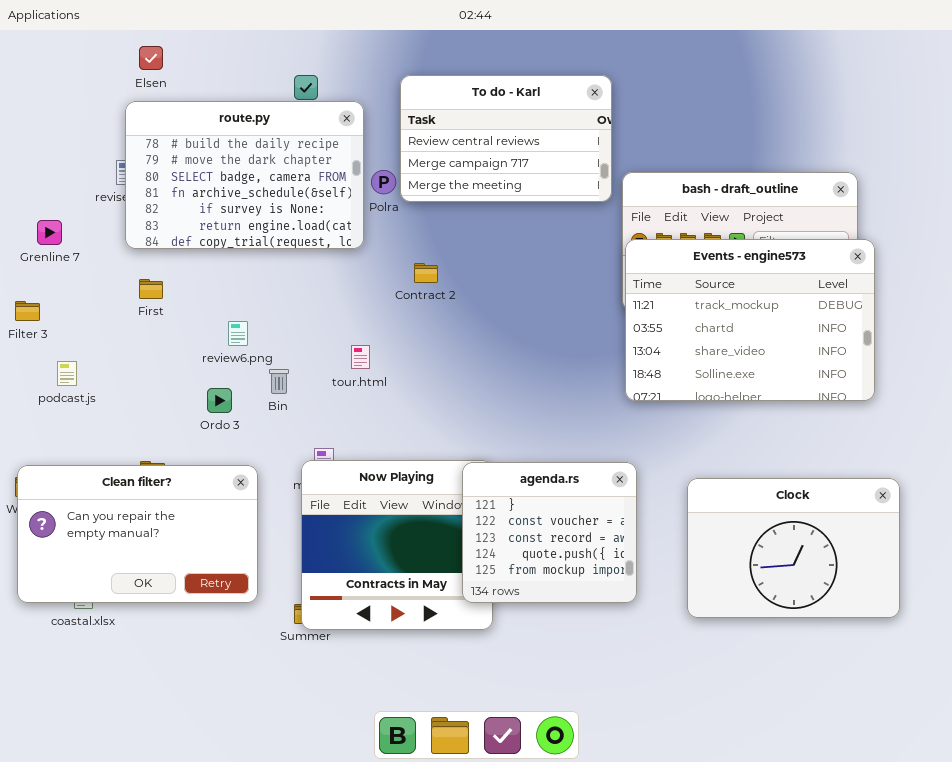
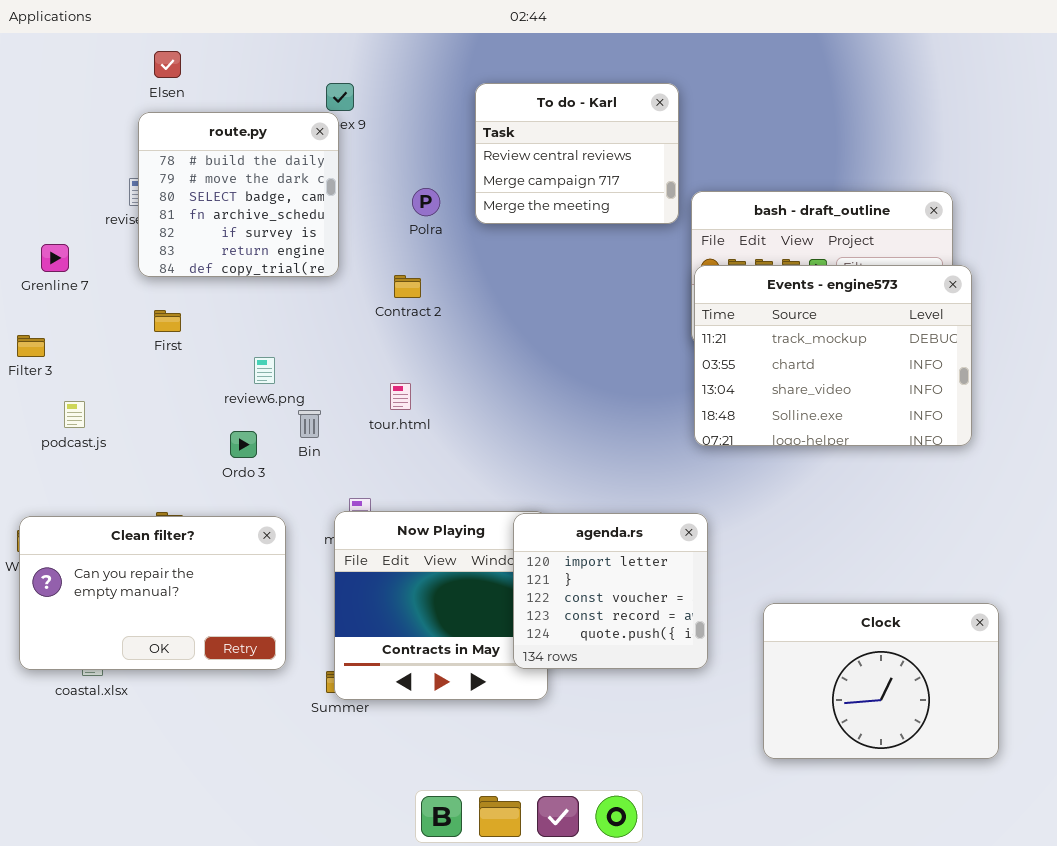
To do - Karl: [400,75,612,202] -> [475,83,679,224], resized
route.py: [125,101,364,249] -> [138,112,339,277], resized
Contract 2: [414,263,438,283] -> [394,275,421,298], moved
agenda.rs: [462,462,637,603] -> [513,513,708,669], scrolled up 1 row
Clock: [687,478,900,618] -> [763,603,999,759], moved

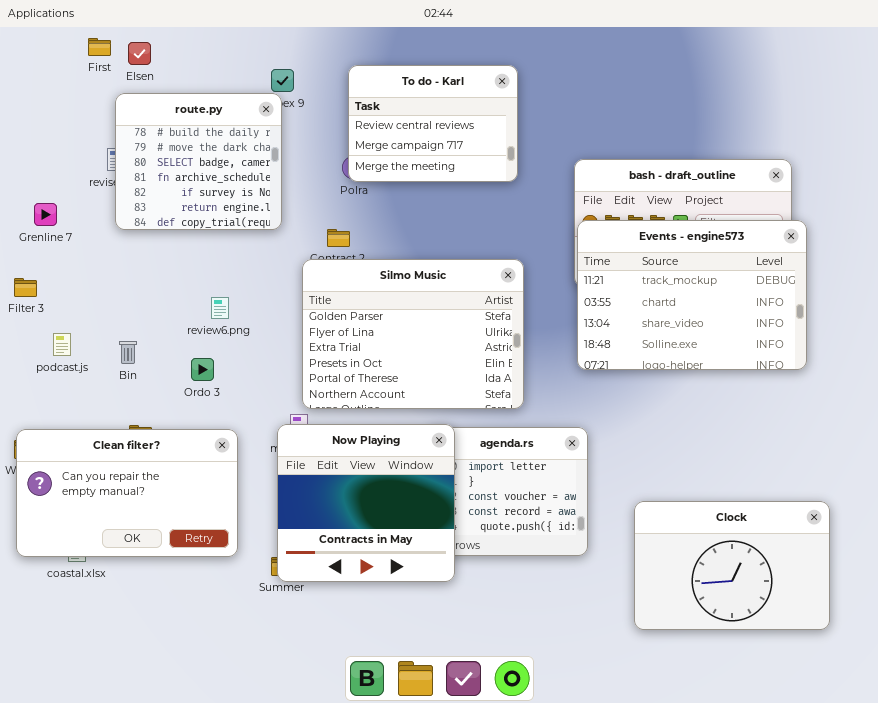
To do - Karl: [475,83,679,224] -> [348,65,518,182], moved
First: [154,310,181,332] -> [88,38,111,56], moved
Silmo Music: none -> [302,259,524,409], opened
Bin: [298,410,321,438] -> [119,341,137,364], moved
Now Playing: [334,511,548,700] -> [277,424,455,582], raised

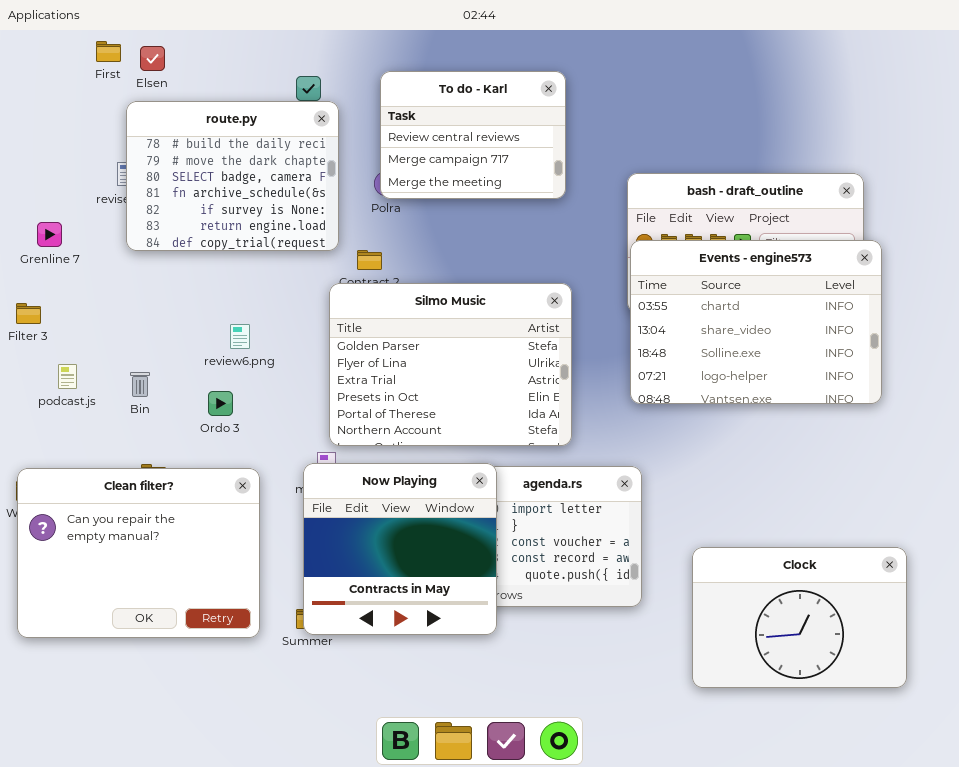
route.py: [115,93,282,230] -> [126,101,339,251], resized
Events - engine573: [577,220,807,370] -> [630,240,882,404], scrolled down 1 row
Clean filter?: [16,429,238,557] -> [17,468,260,638], resized

